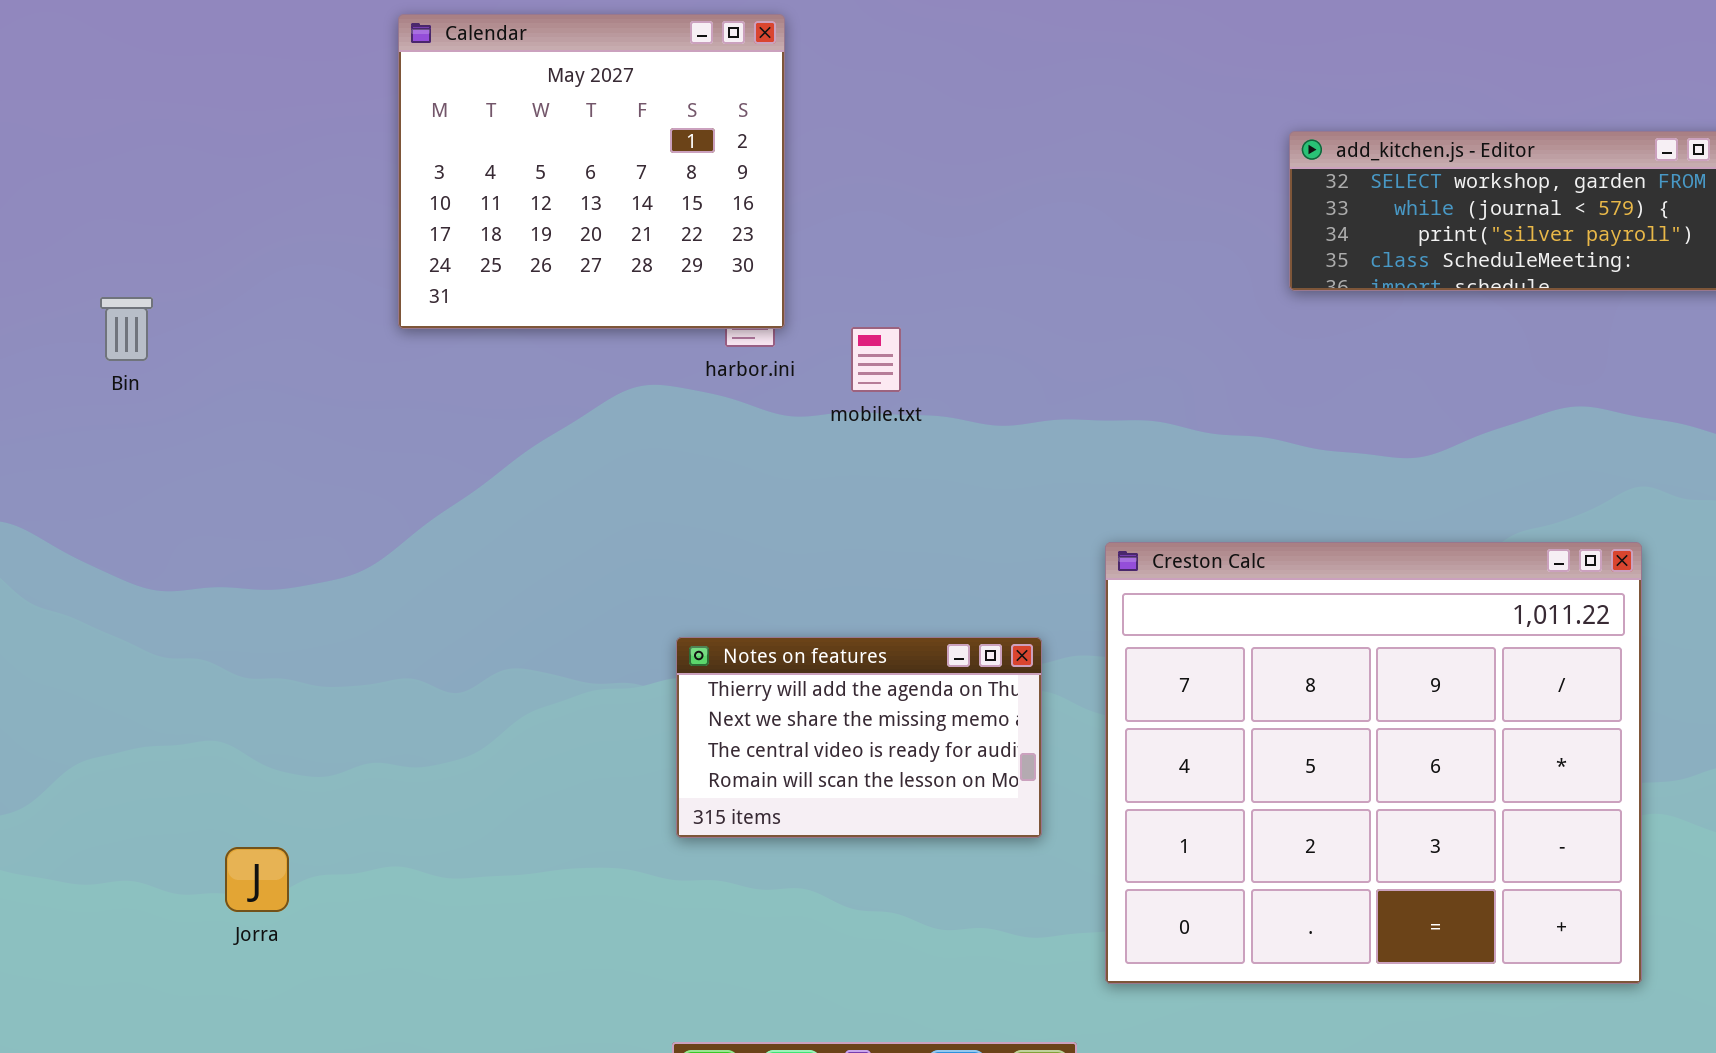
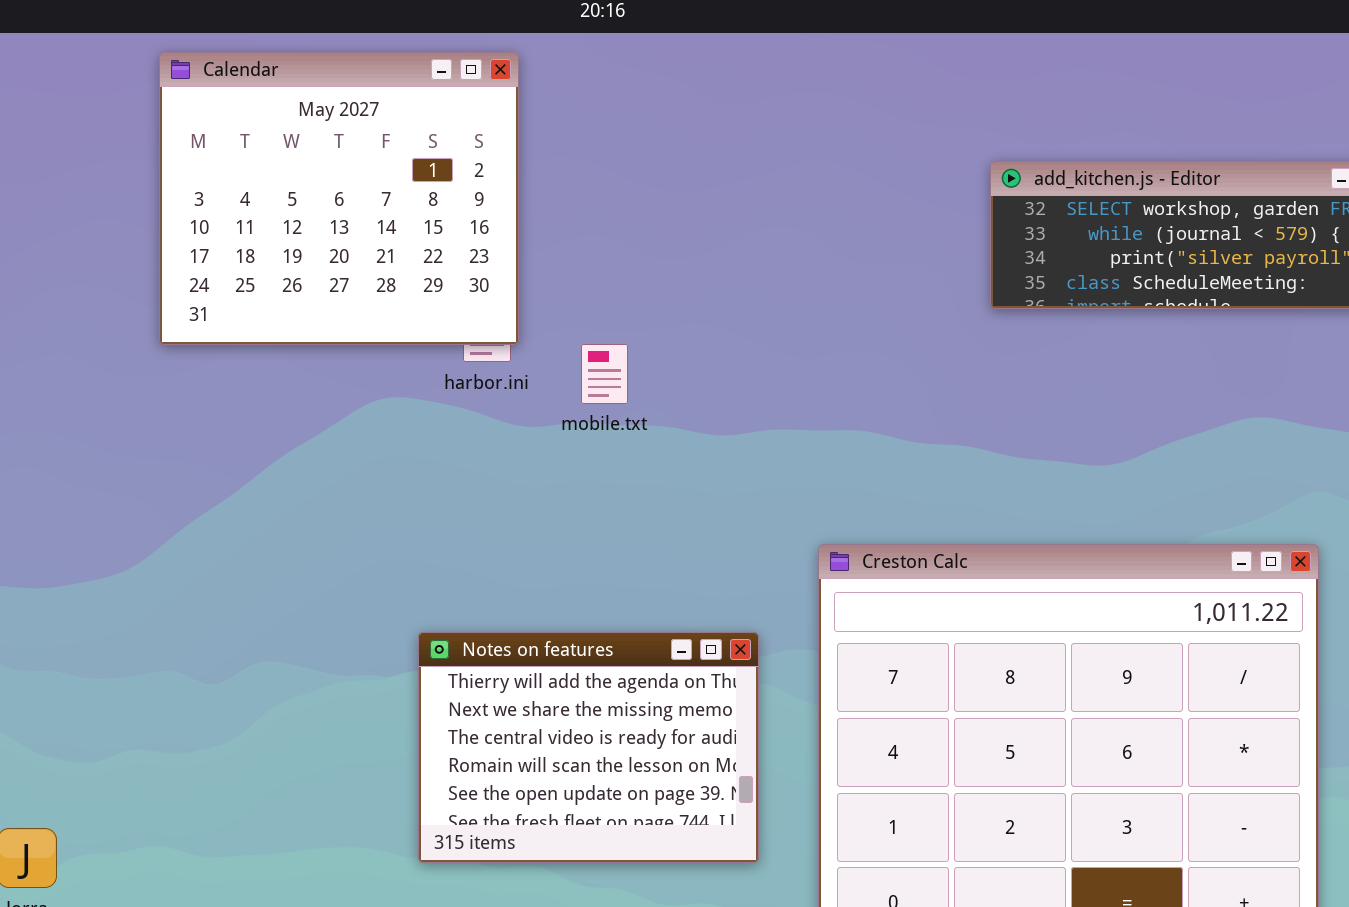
Notes on features: [676,637,1042,838] -> [418,632,759,863], resized

